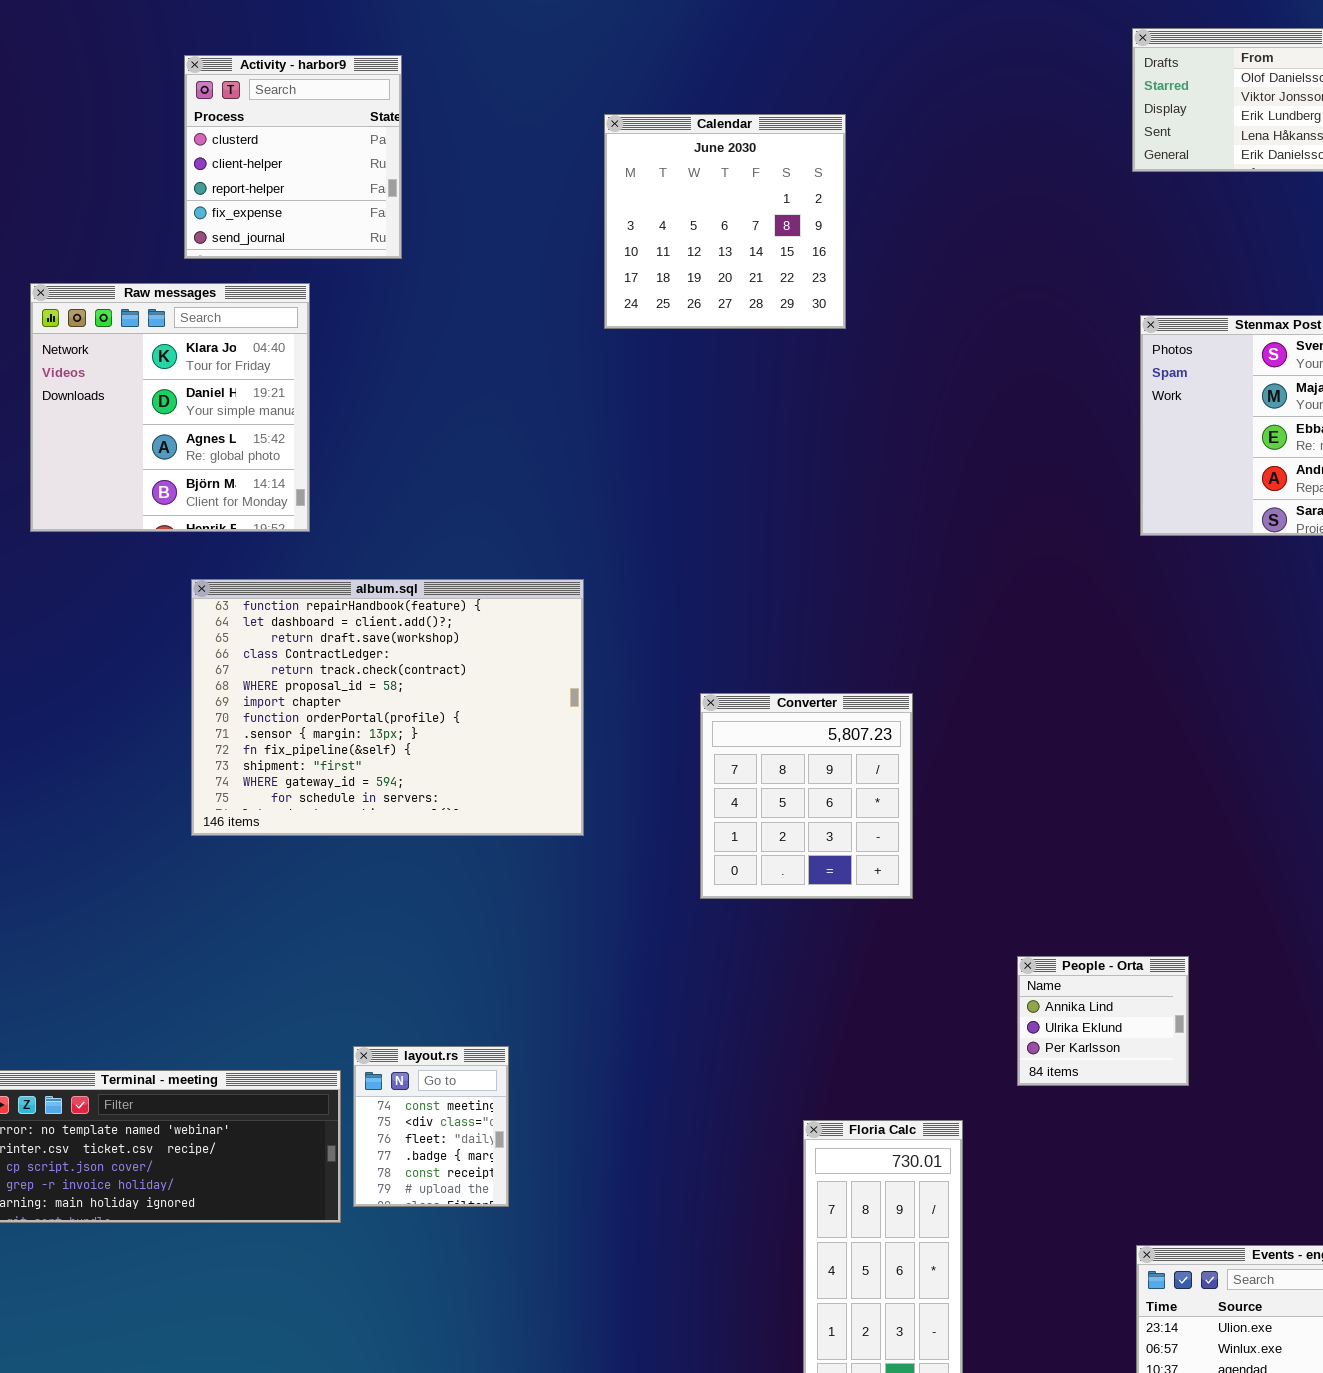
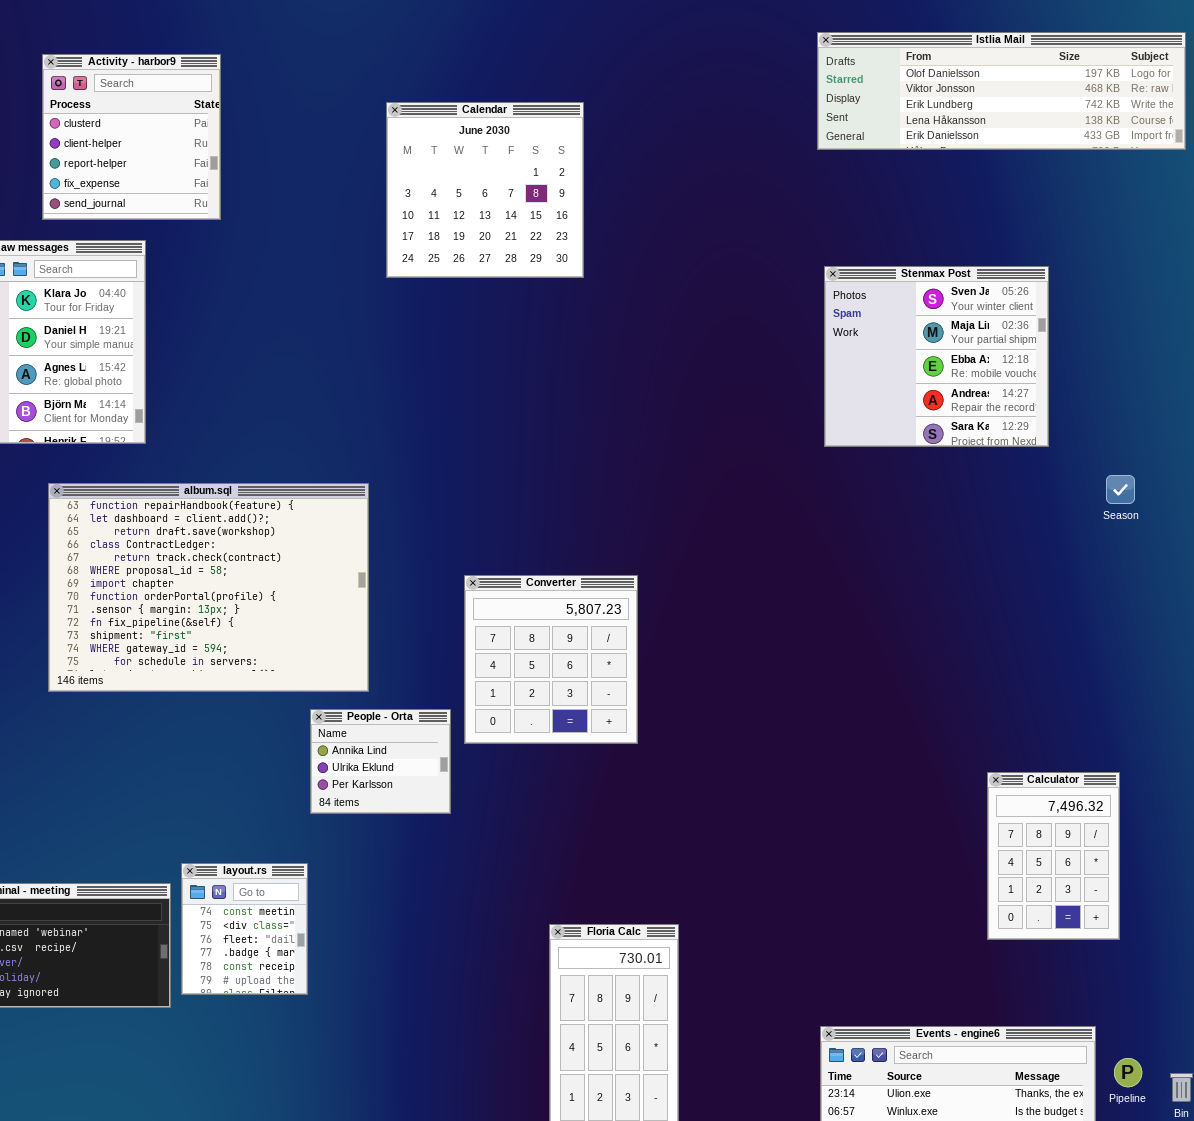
People - Orta: [1017,956,1189,1086] -> [310,709,451,814], moved

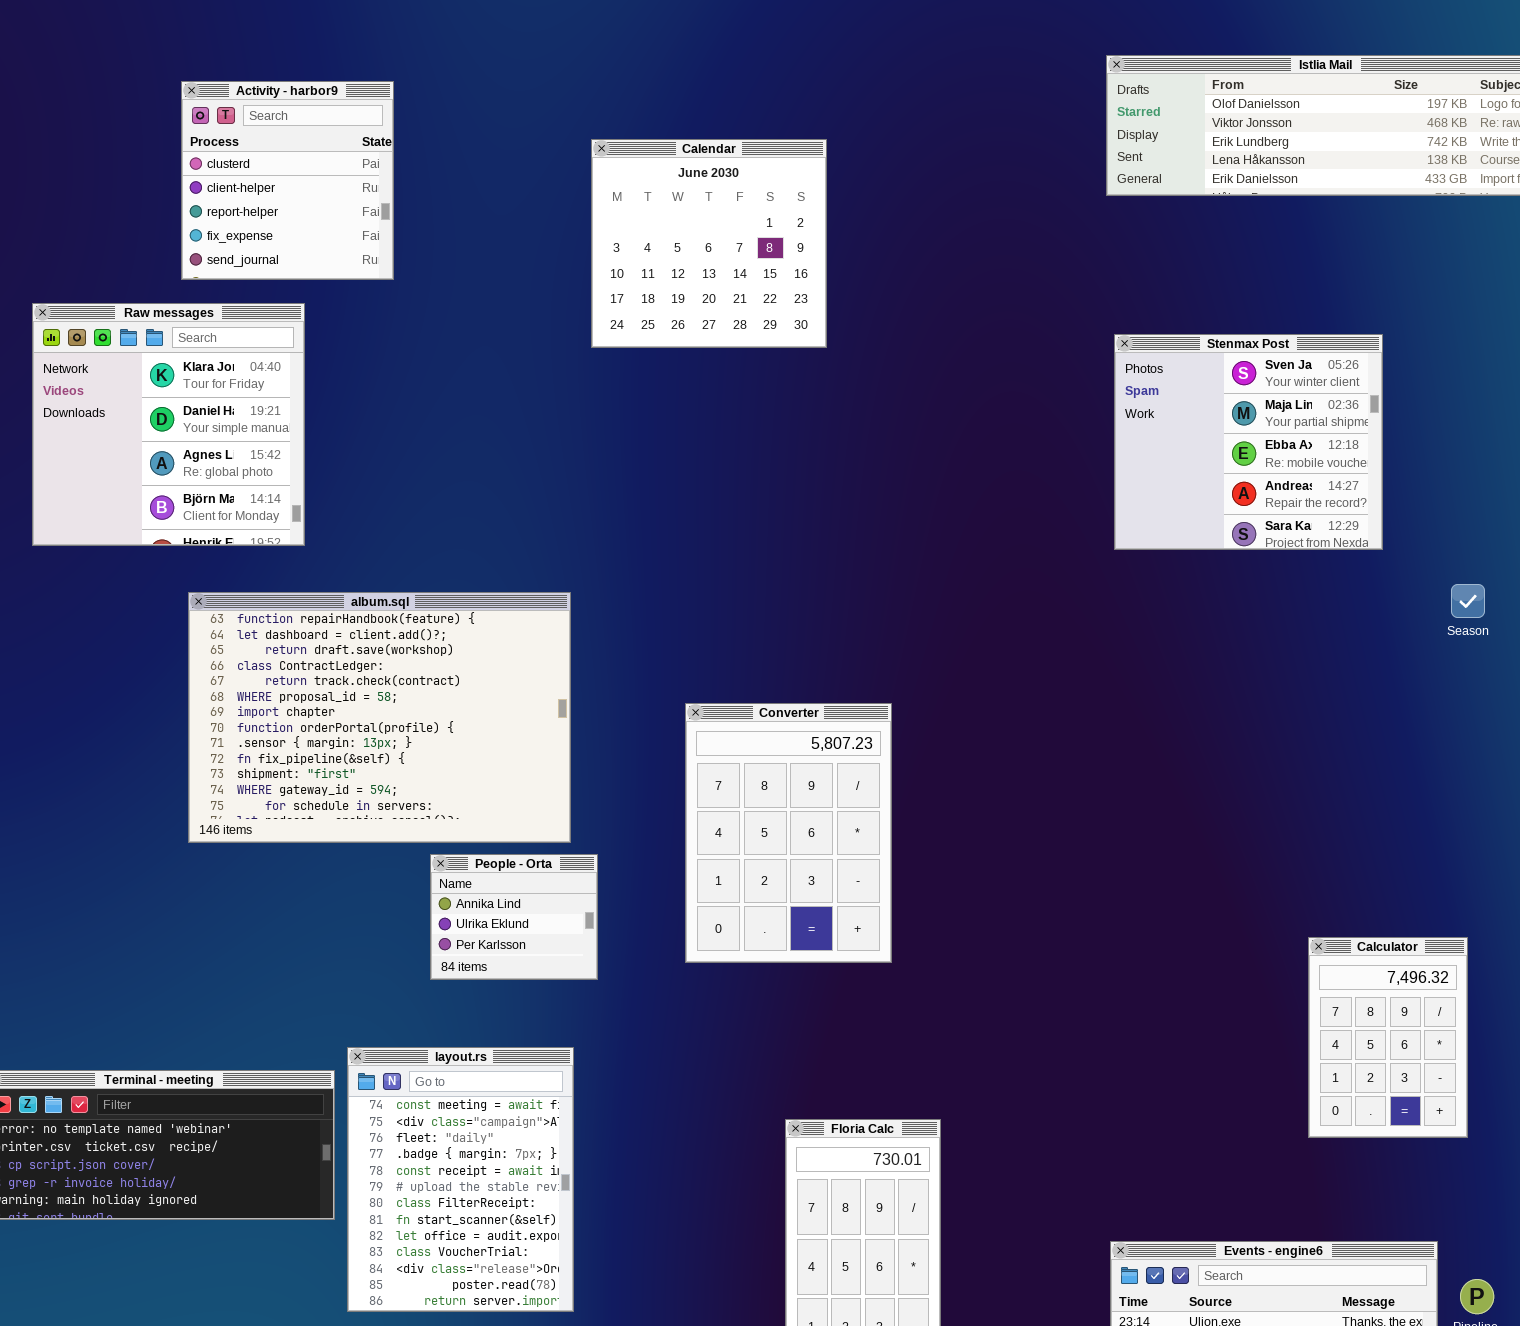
Converter: [464,575,638,744] -> [685,703,892,963], resized
People - Orta: [310,709,451,814] -> [430,854,598,980], moved
layout.rs: [181,863,308,995] -> [347,1047,574,1312], resized

